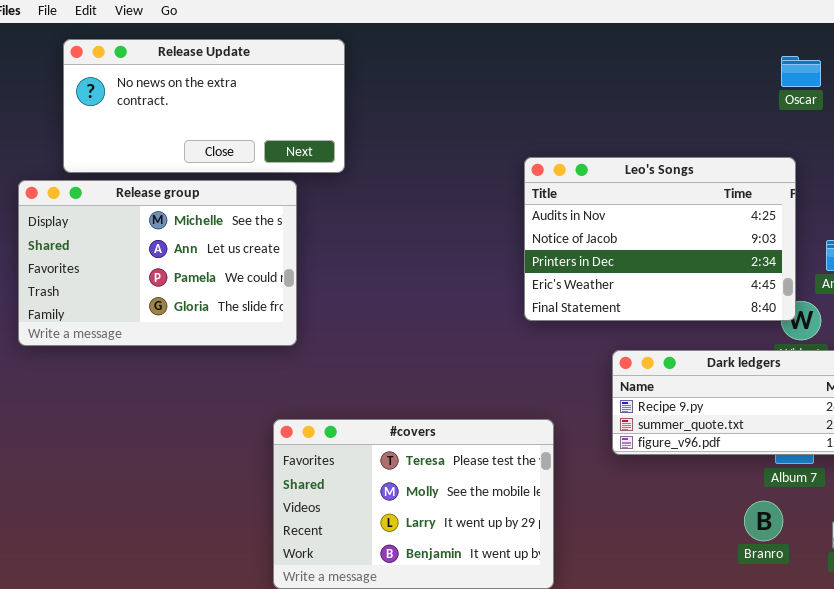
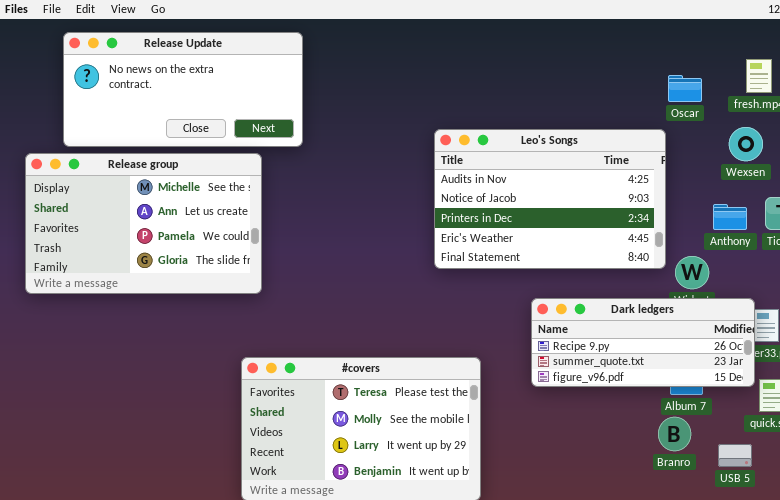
Oscar: [781,56,821,87] -> [668,75,702,102], moved
Leo's Songs: [524,157,796,321] -> [434,129,666,269], moved
Branro: [744,501,783,541] -> [658,417,691,451], moved

